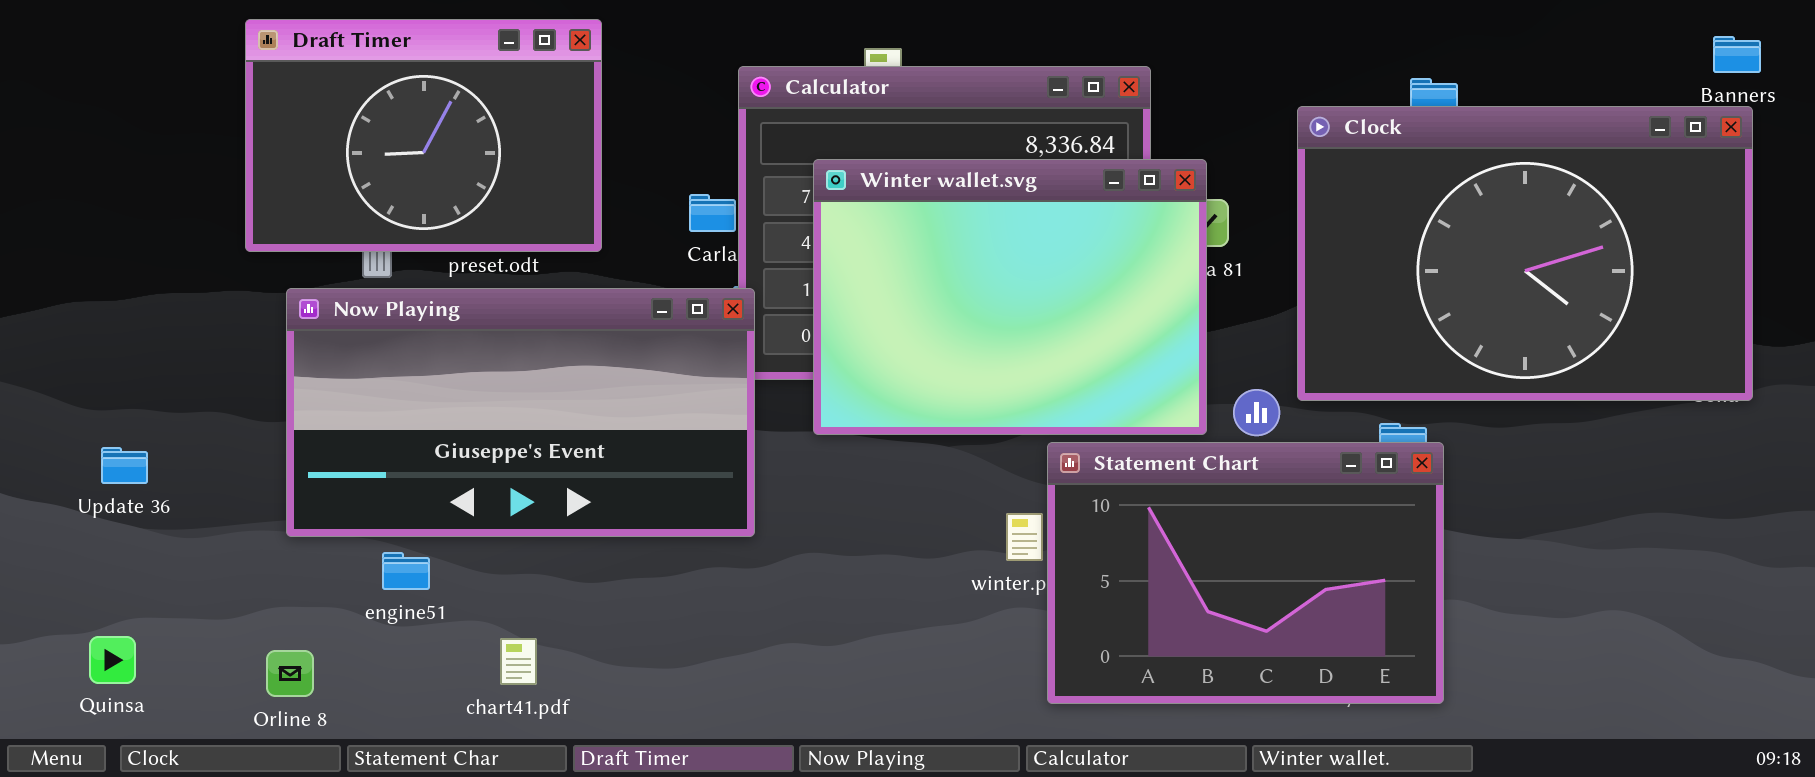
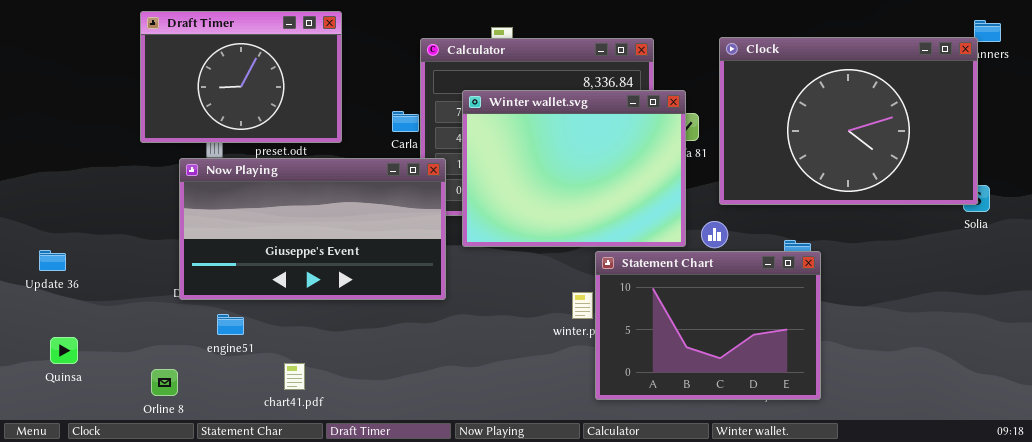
Clock: [1297,106,1753,401] -> [719,37,978,205], moved
Now Playing: [286,288,755,537] -> [179,158,446,300], moved
Update 36: [101,447,148,484] -> [39,250,66,271], moved
Quinsa: [89,636,136,684] -> [50,337,78,364], moved

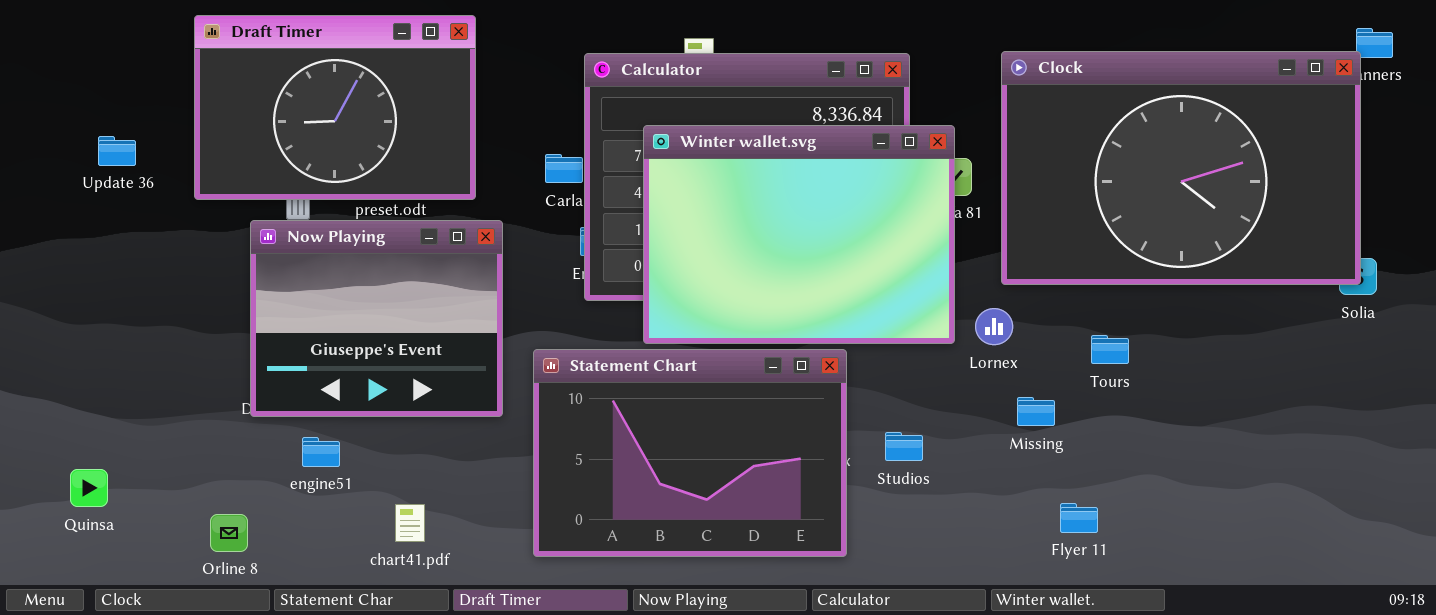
Now Playing: [179,158,446,300] -> [250,220,503,417], resized
Update 36: [39,250,66,271] -> [98,136,136,166], moved
Statement Chart: [595,251,821,400] -> [533,349,847,557], moved

